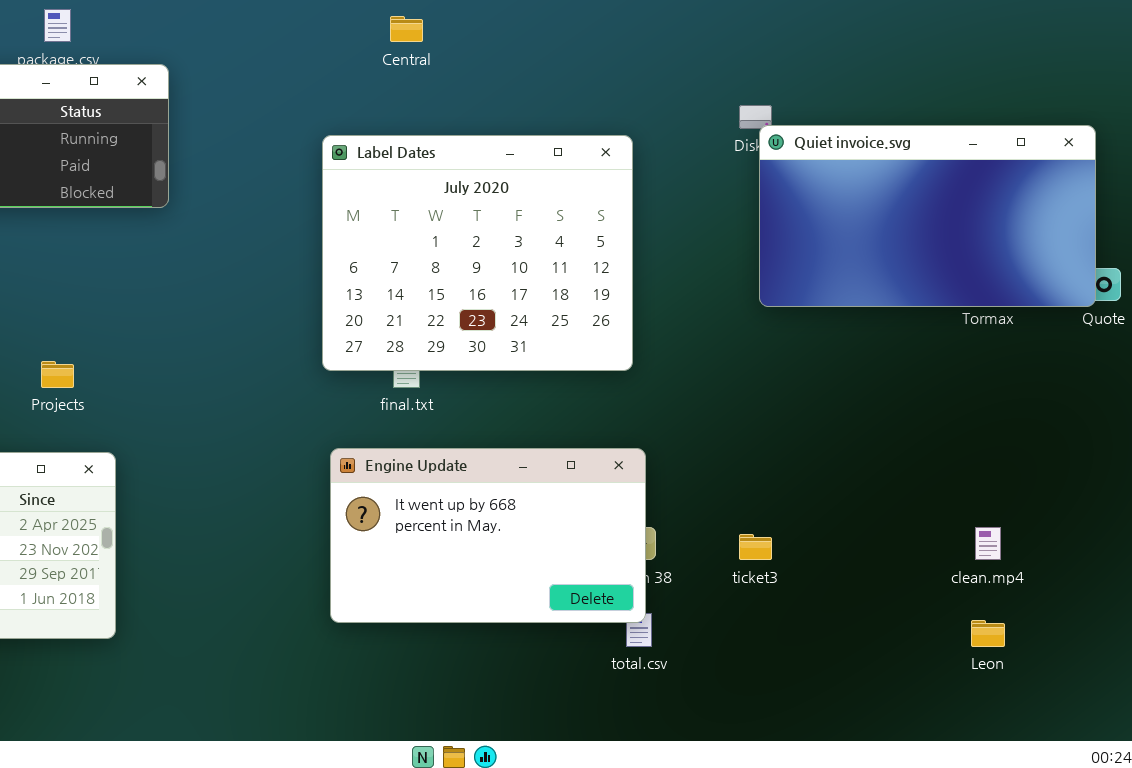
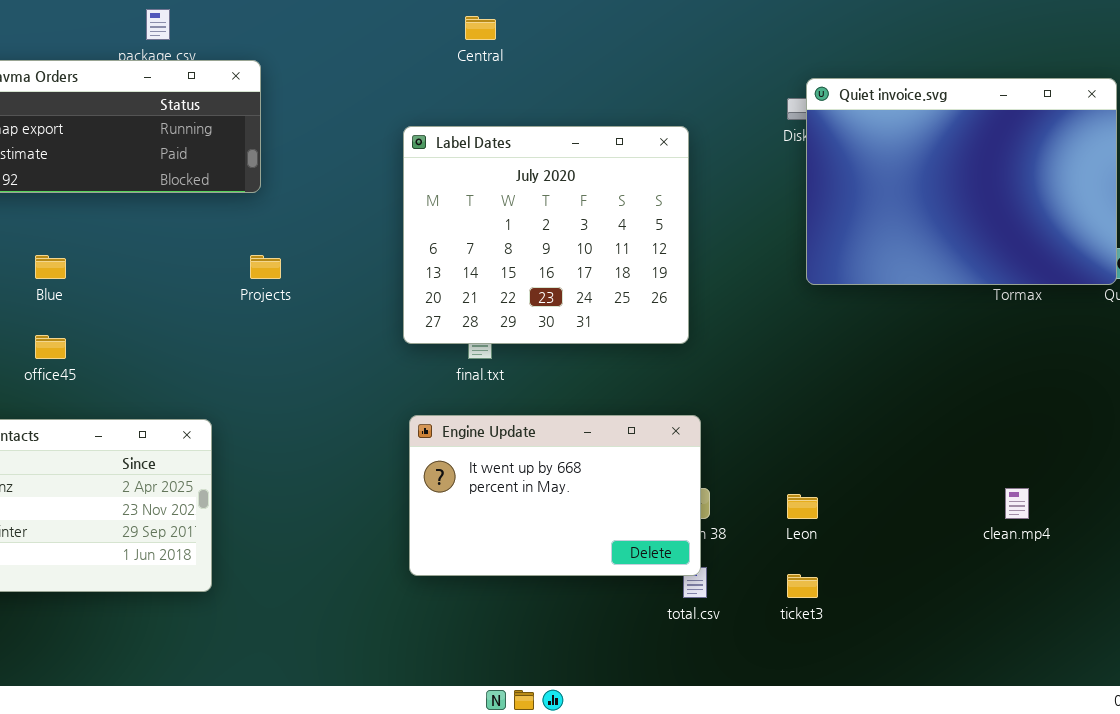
Quiet invoice.svg: [759,125,1096,307] -> [806,78,1117,285], resized
Projects: [41,361,74,388] -> [250,255,281,279], moved
ticket3: [739,534,772,560] -> [787,574,818,598], moved
Leon: [971,620,1005,647] -> [787,494,818,519], moved

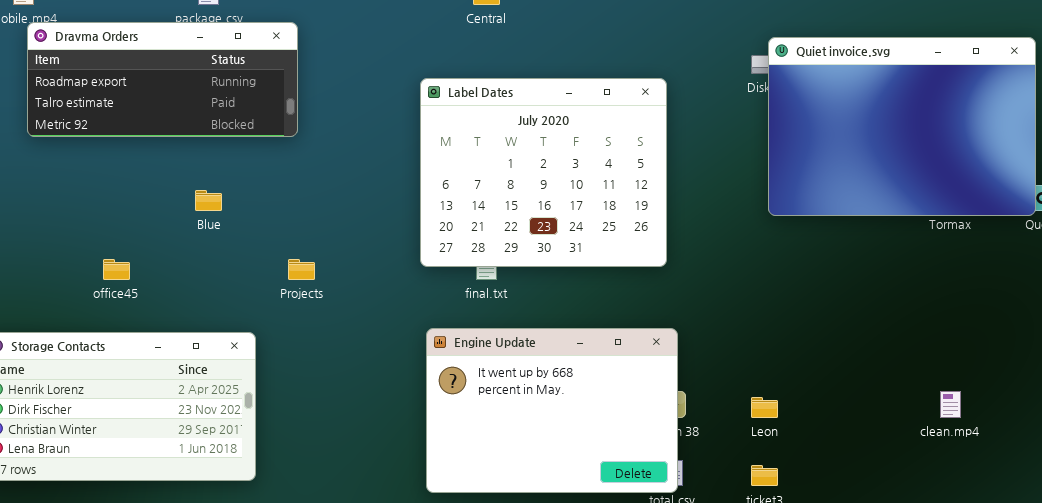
Blue: [35,255,66,279] -> [195,190,222,211], moved
Projects: [250,255,281,279] -> [288,259,315,280], moved
Engine Update: [409,415,701,576] -> [426,328,678,493], resized

